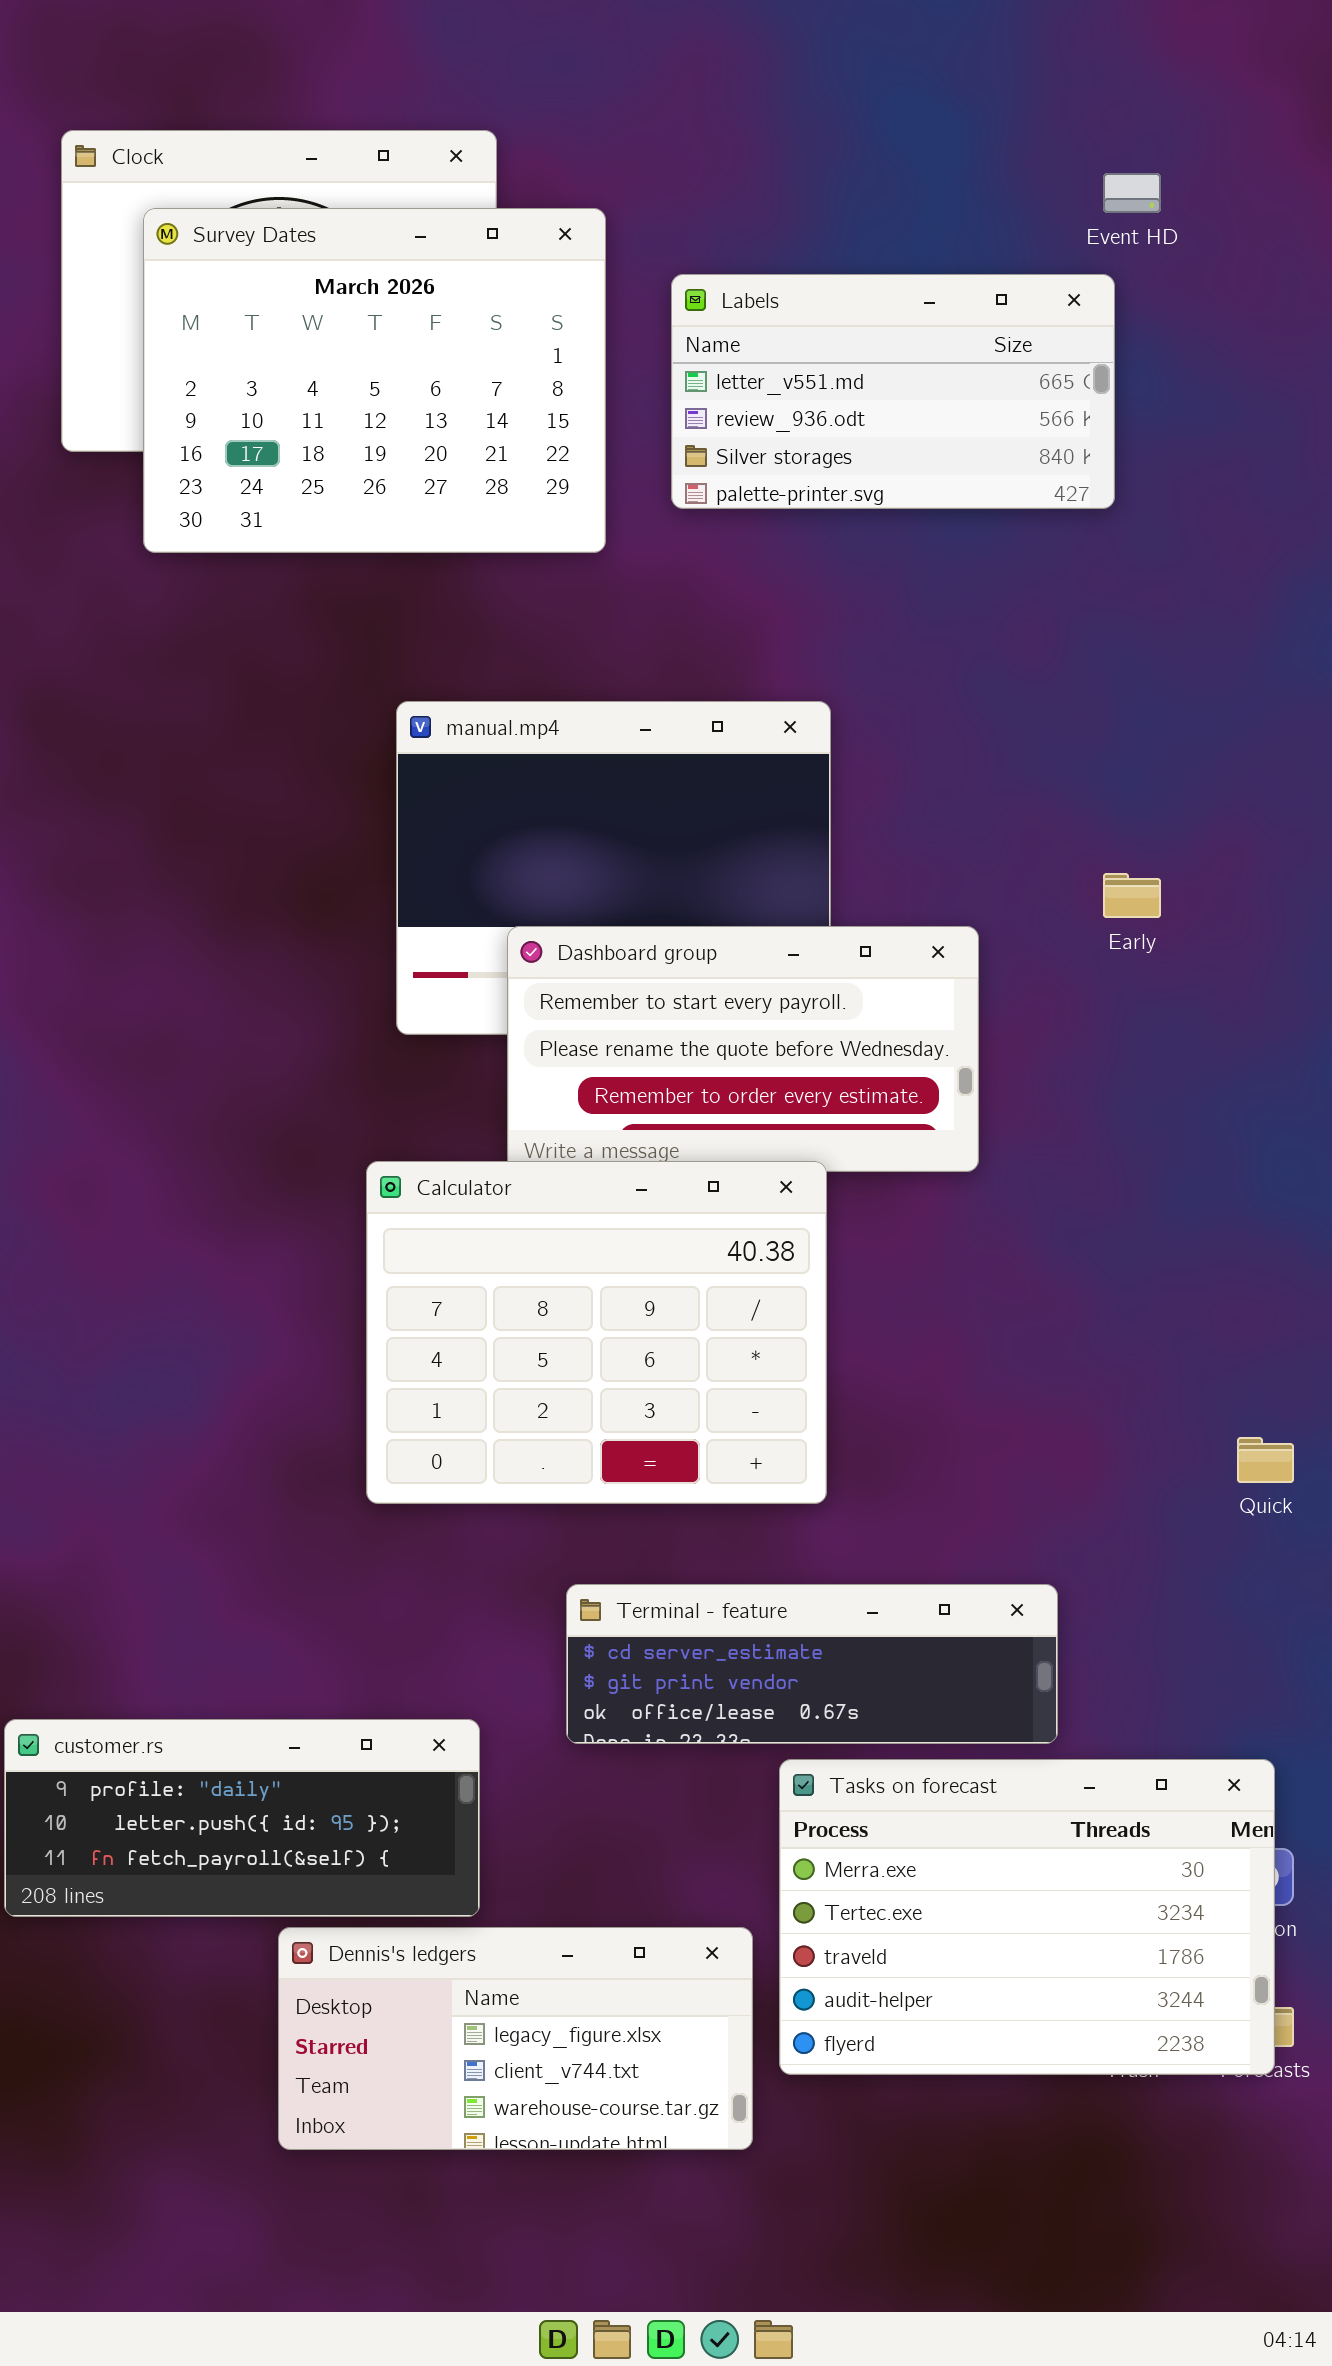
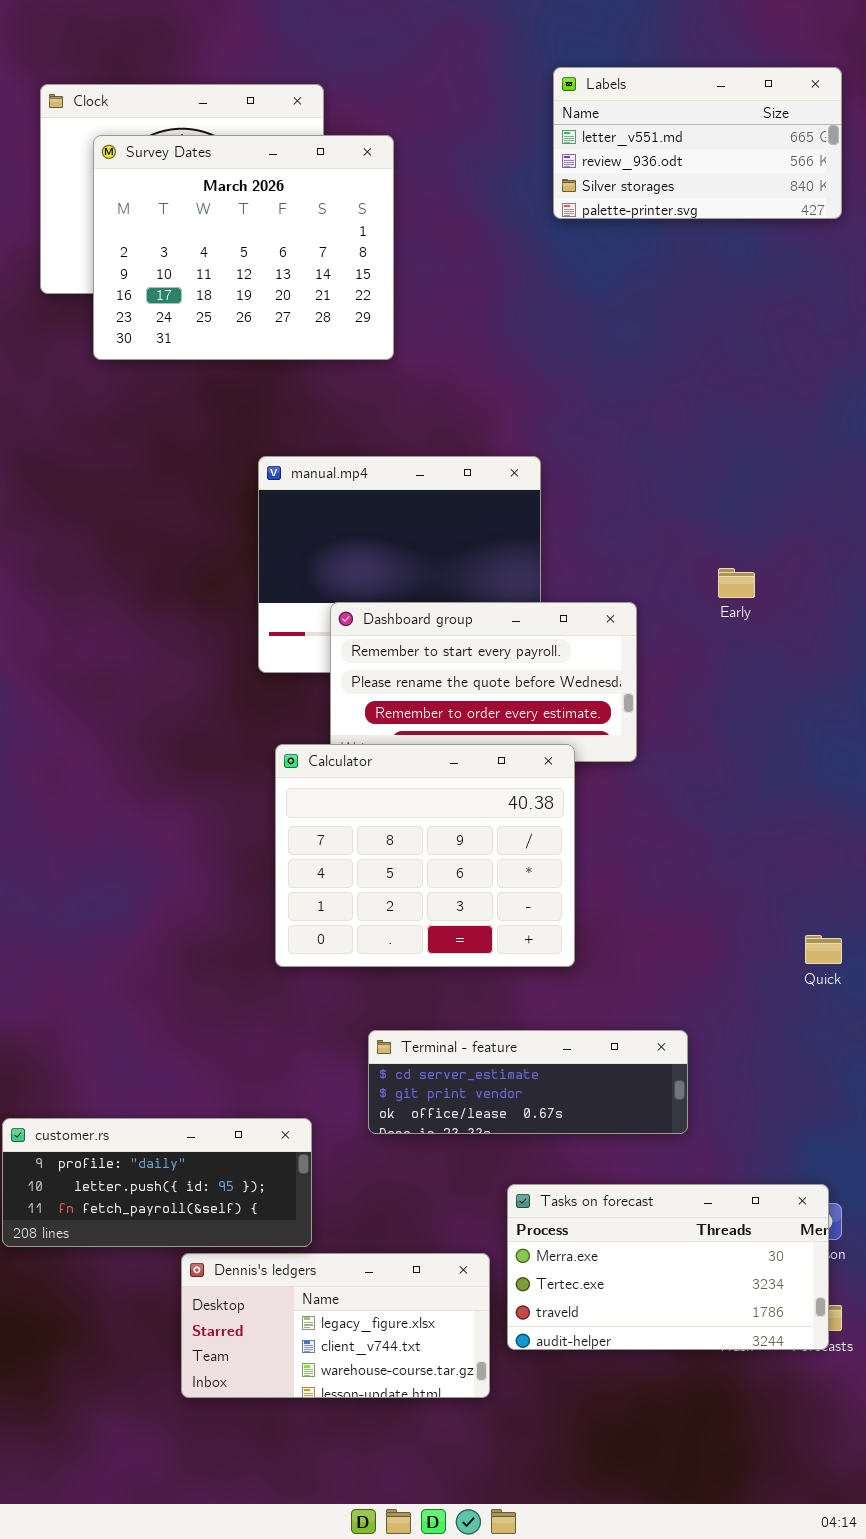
Labels: [671,274,1115,509] -> [553,67,842,219], moved
Calculator: [366,1161,827,1504] -> [275,744,575,967], moved
Tasks on forecast: [779,1759,1275,2075] -> [507,1184,829,1350], resized

